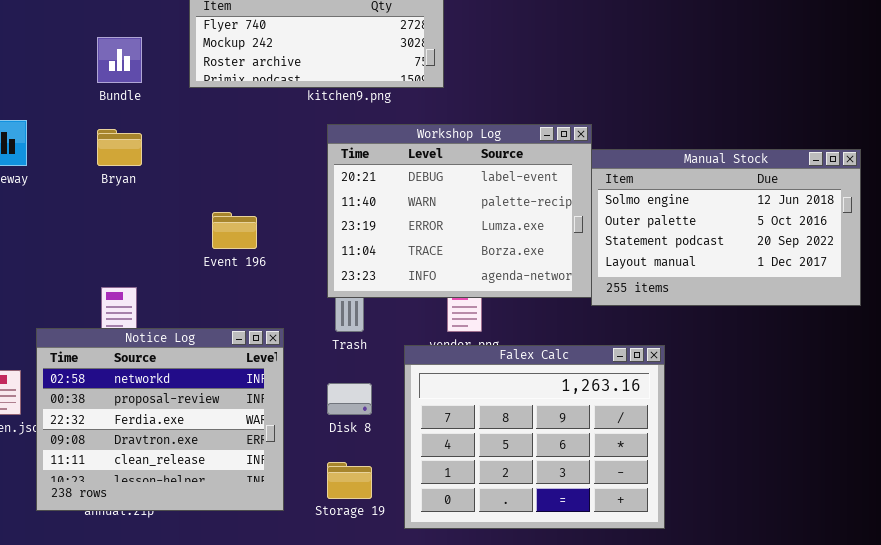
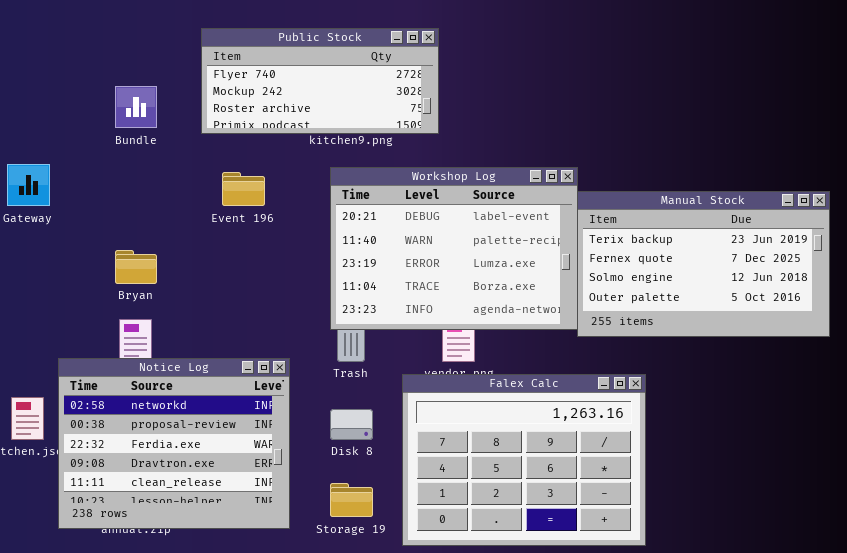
Bryan: [97,129,142,166] -> [115,250,157,284], moved
Manual Stock: [591,149,861,306] -> [577,191,830,337], scrolled up 2 rows
Event 196: [212,212,257,249] -> [222,172,265,206], moved

